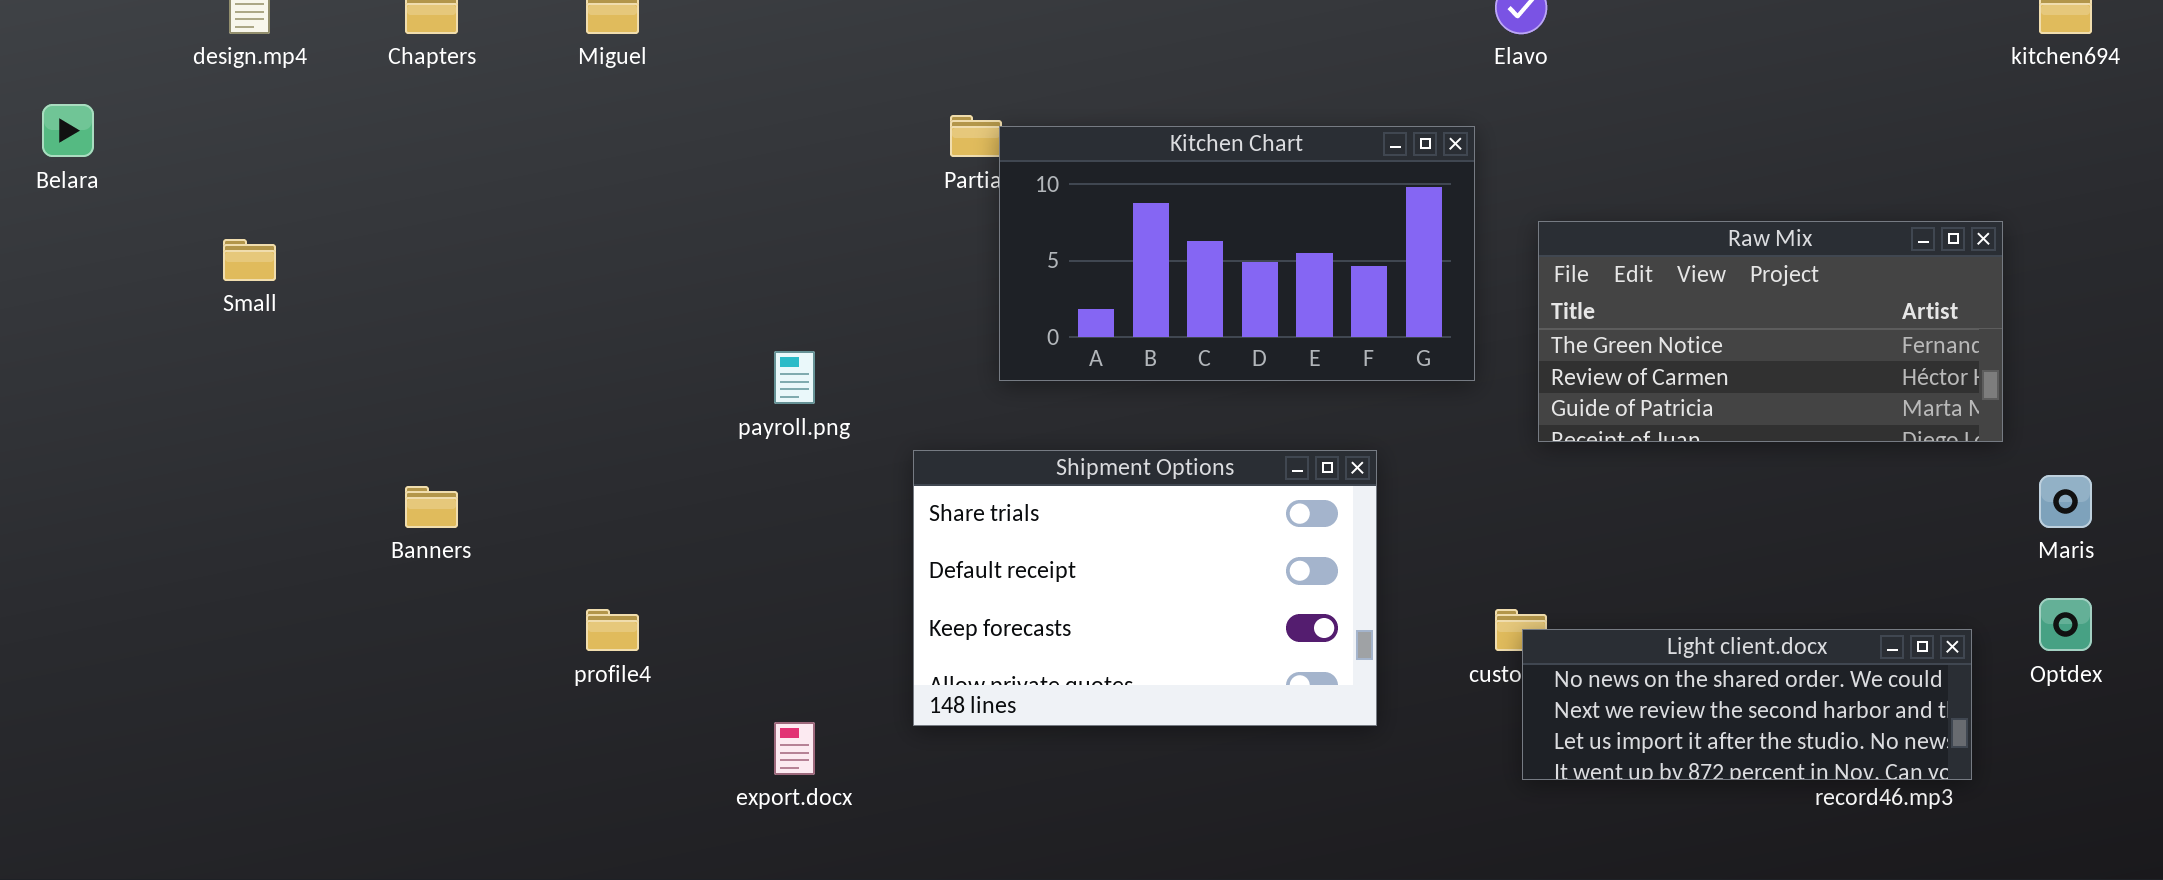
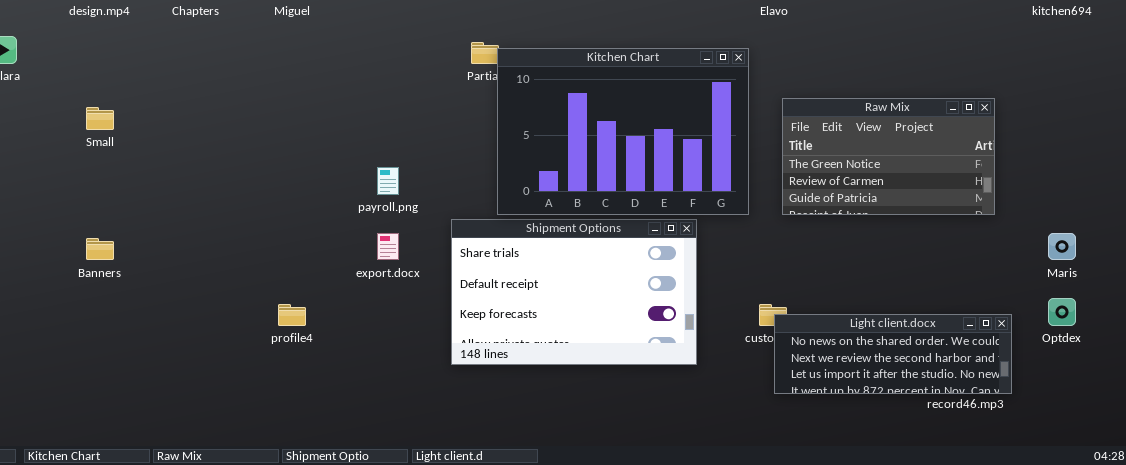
Kitchen Chart: [999,126,1475,381] -> [497,48,749,215], resized
Raw Mix: [1538,221,2003,442] -> [782,98,995,215], resized
Banners: [405,486,458,528] -> [86,238,114,260], moved
export.docx: [774,722,815,775] -> [377,233,399,260], moved

